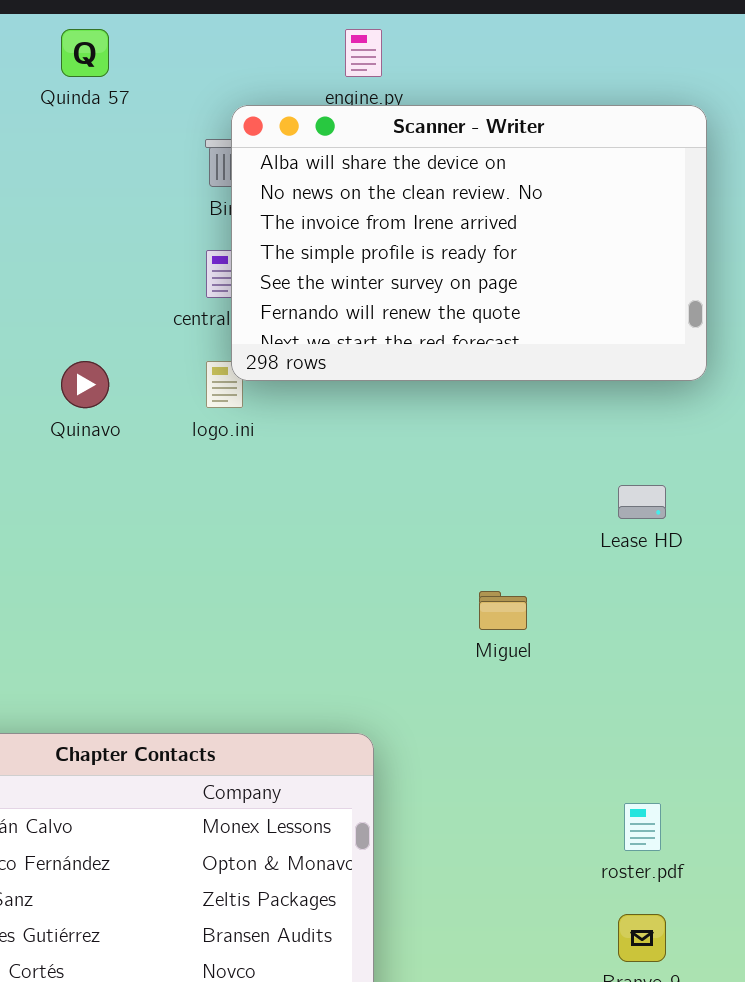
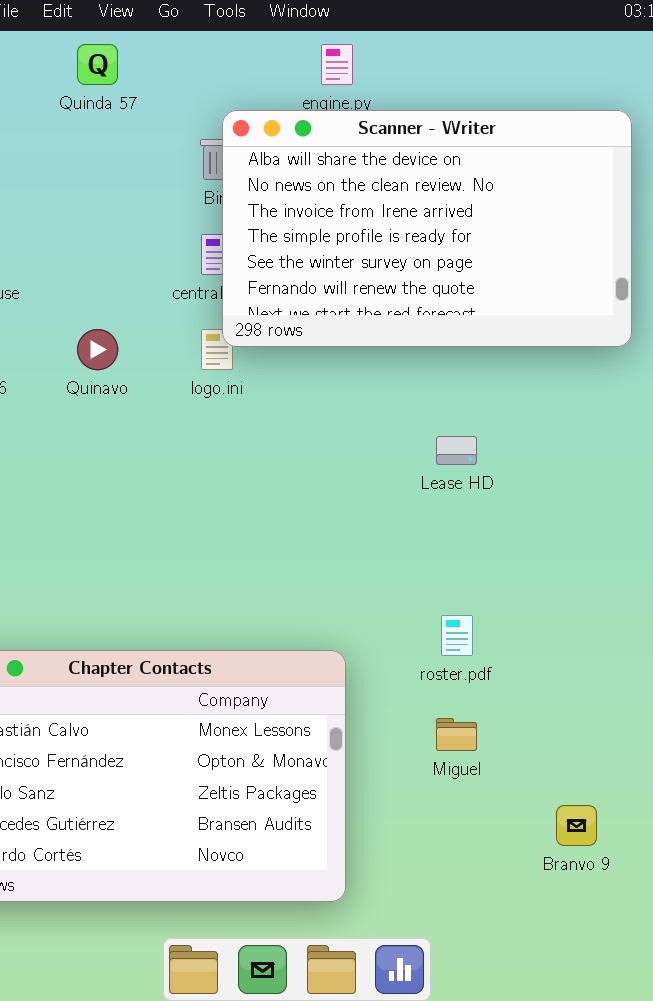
Lease HD: [618,485,666,519] -> [436,436,477,465], moved
Miguel: [479,591,527,630] -> [436,718,477,751], moved
roster.pdf: [624,803,661,851] -> [441,615,473,656], moved

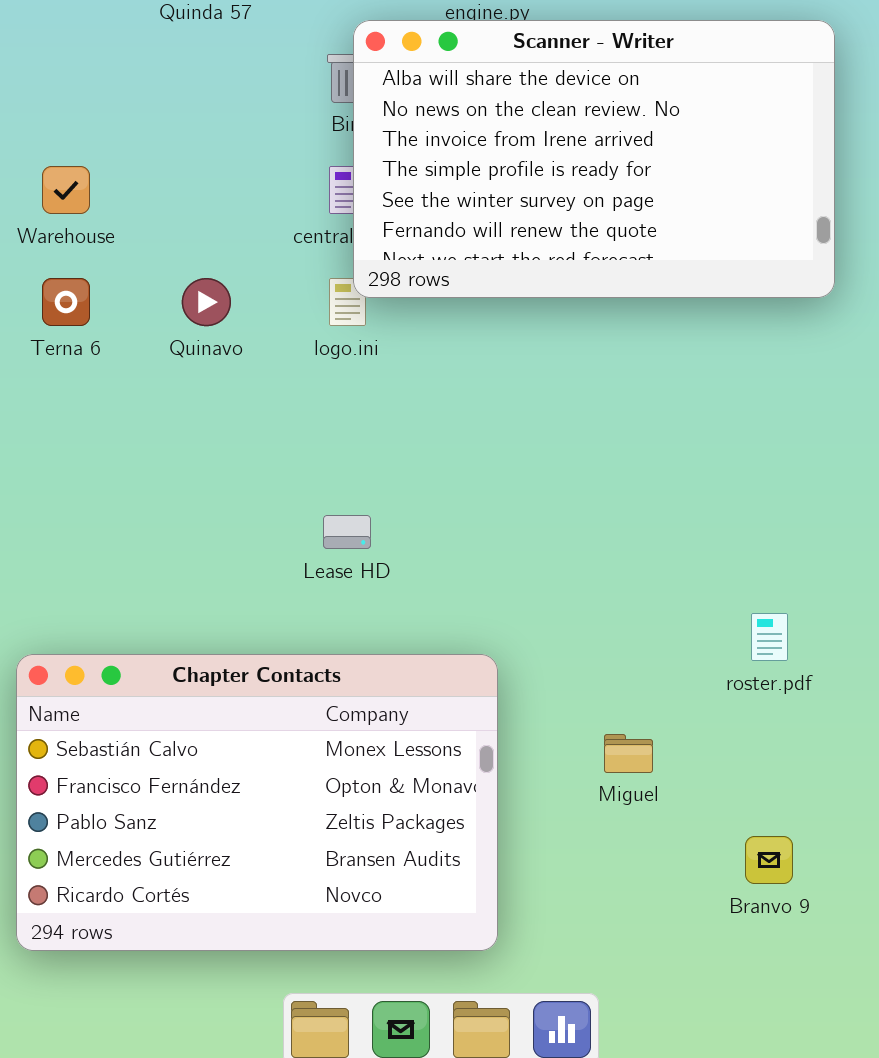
Lease HD: [436,436,477,465] -> [323,515,371,549], moved
roster.pdf: [441,615,473,656] -> [751,613,788,661], moved

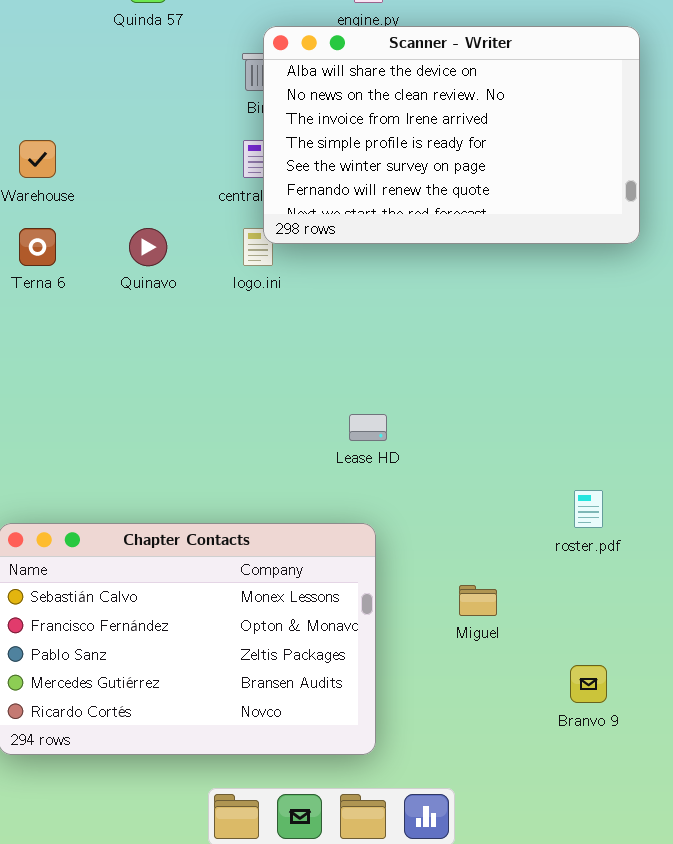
Lease HD: [323,515,371,549] -> [349,414,387,441], moved

